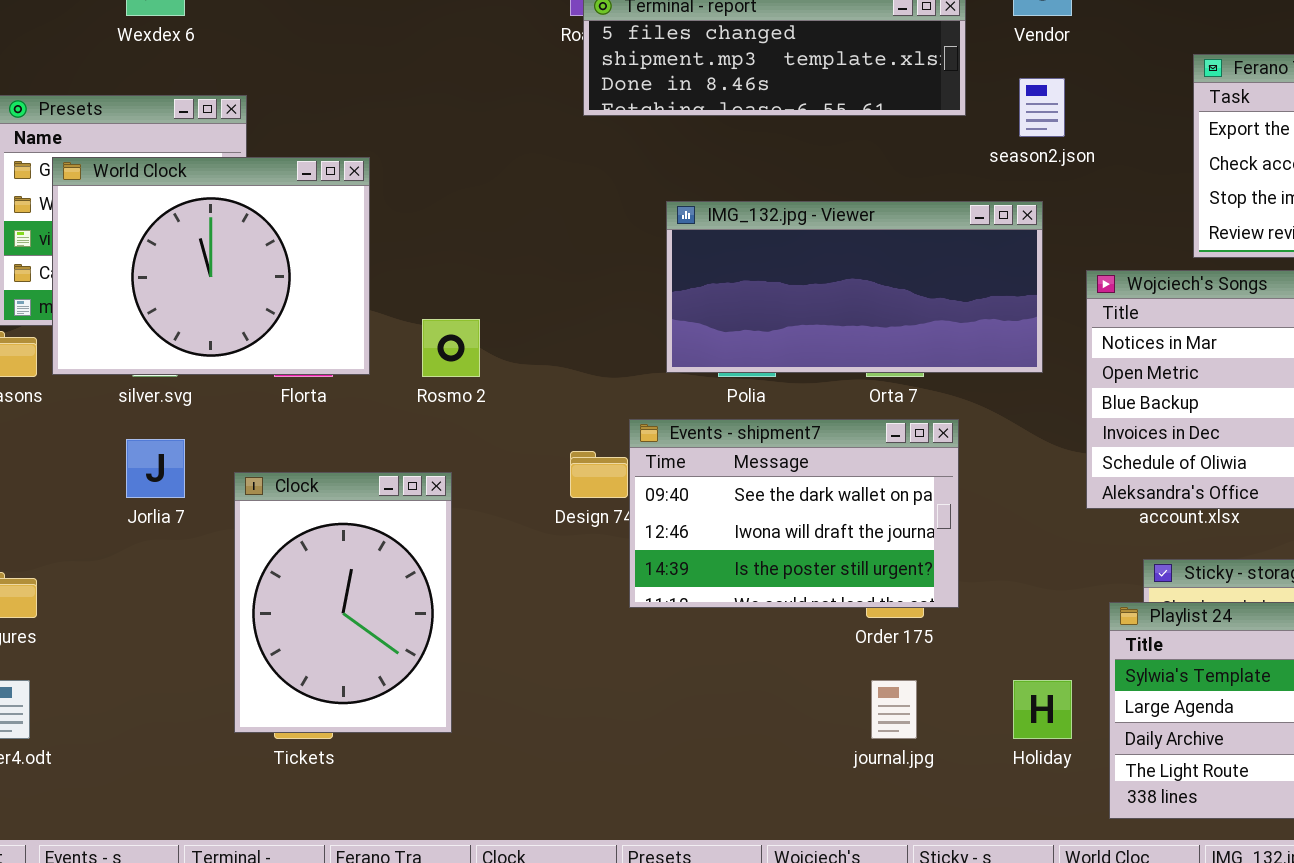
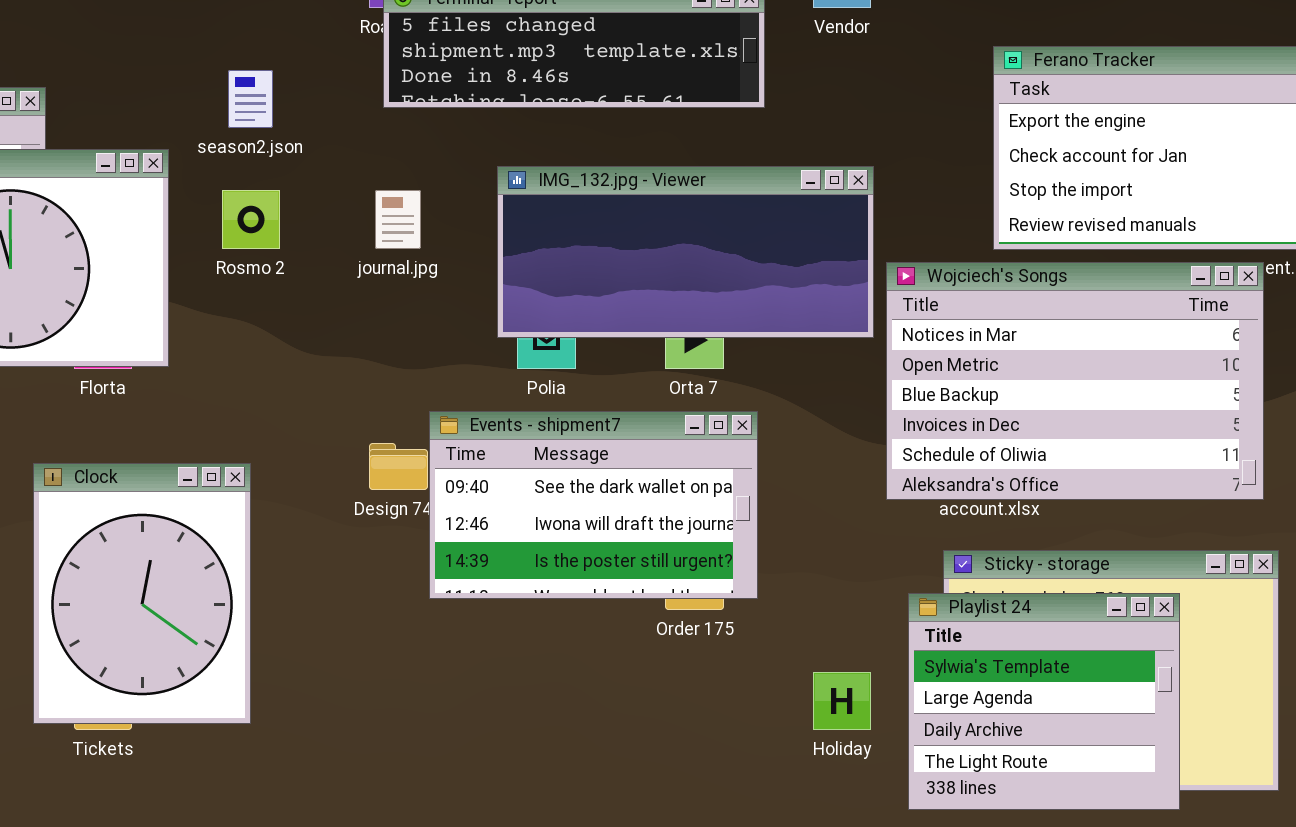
season2.json: [1019,78,1065,137] -> [228,70,273,128], moved
IMG_132.jpg - Viewer: [666,201,1043,373] -> [497,166,874,338], moved
Rosmo 2: [422,319,480,377] -> [222,190,280,249], moved
journal.jpg: [871,680,917,739] -> [375,190,421,249], moved

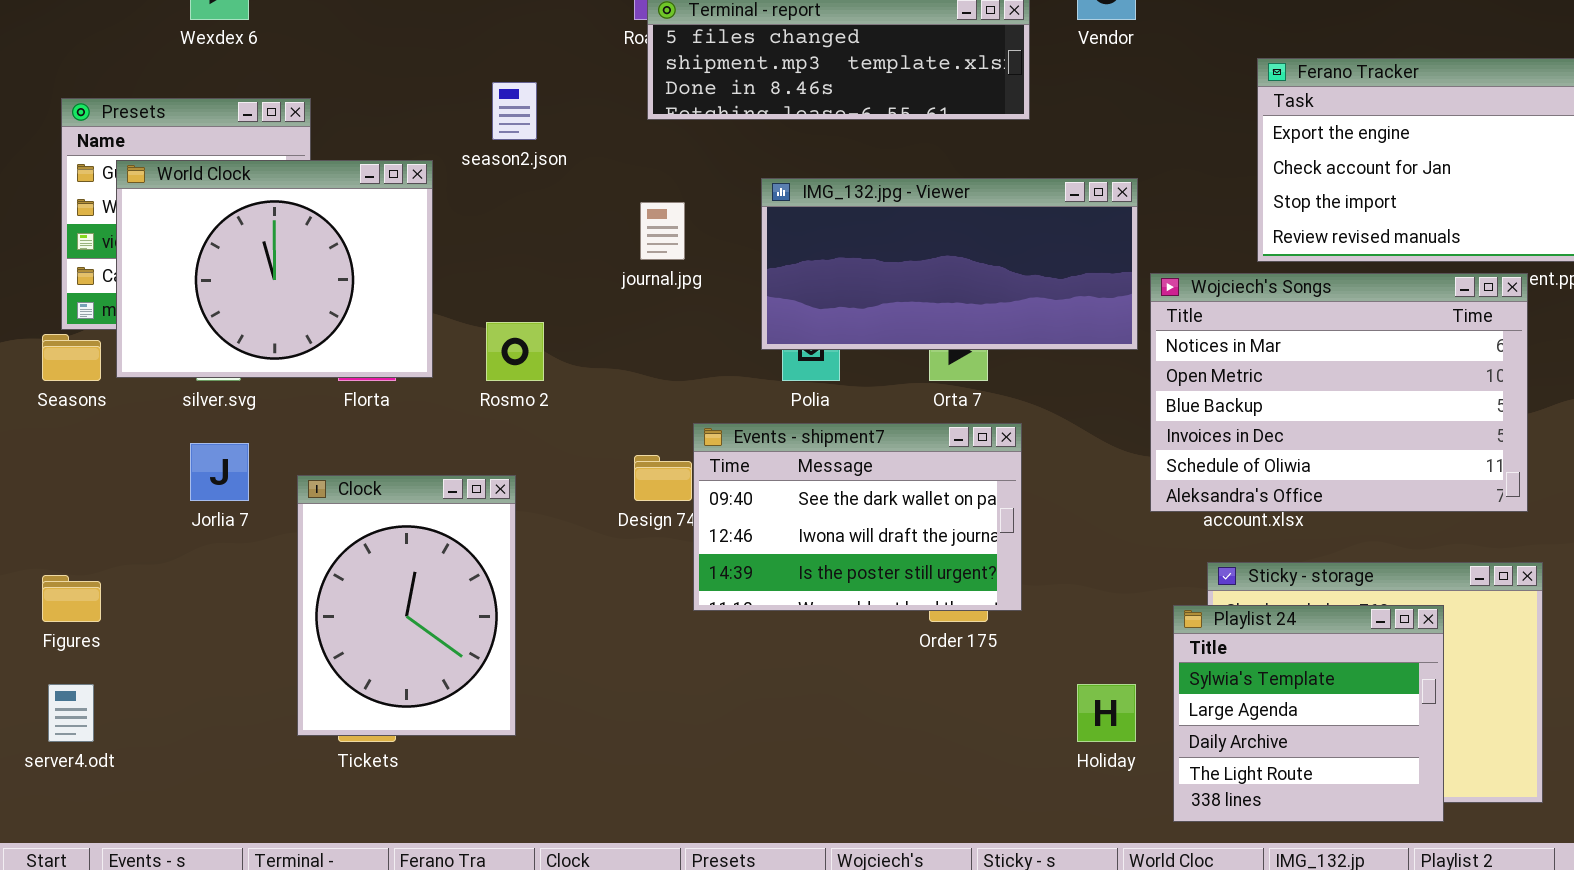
Rosmo 2: [222,190,280,249] -> [486,322,544,381], moved

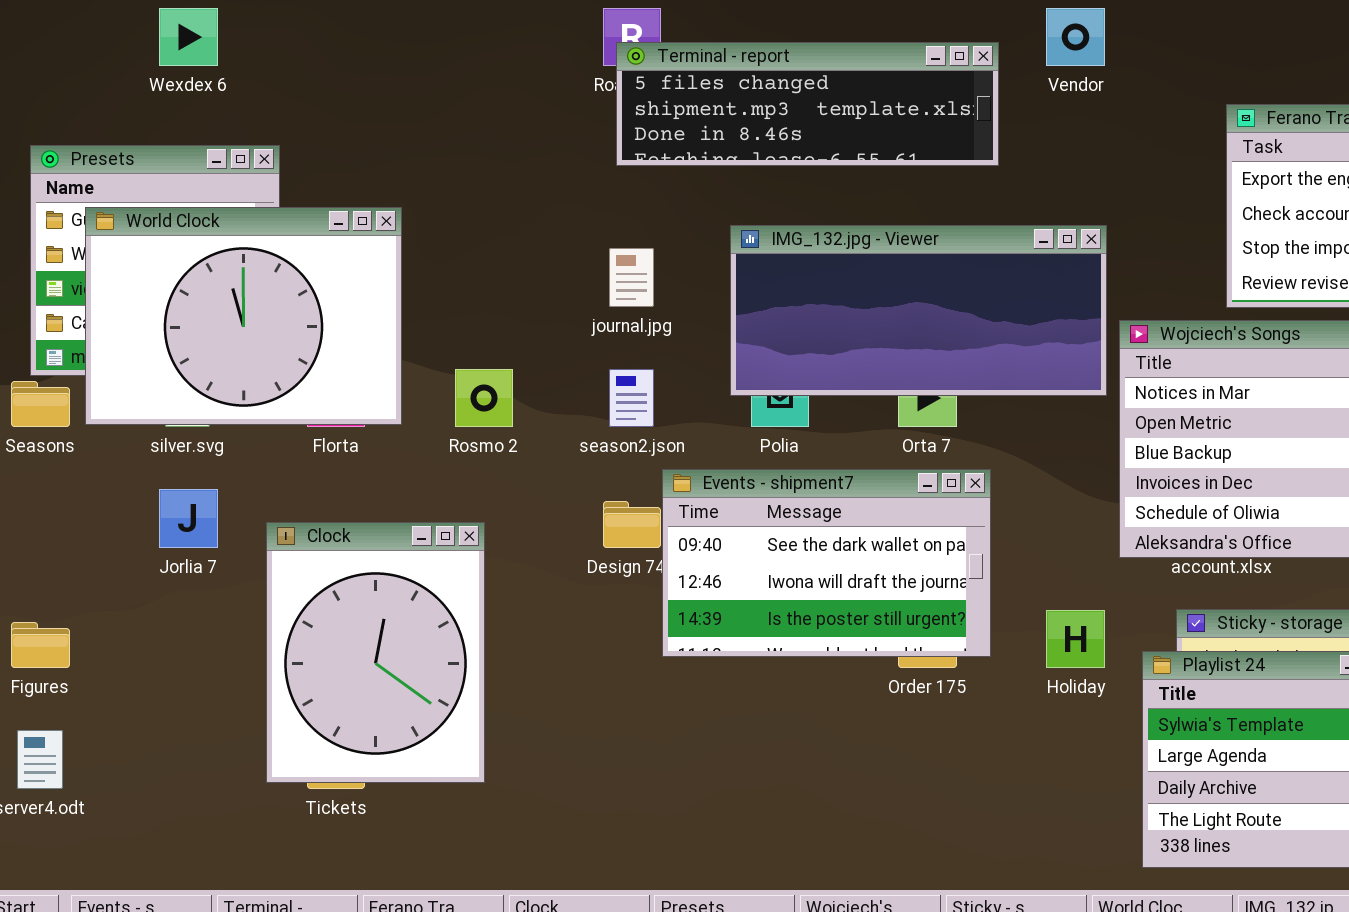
season2.json: [492,82,537,140] -> [609,369,654,427], moved
Holiday: [1077,684,1136,742] -> [1046,610,1105,668], moved

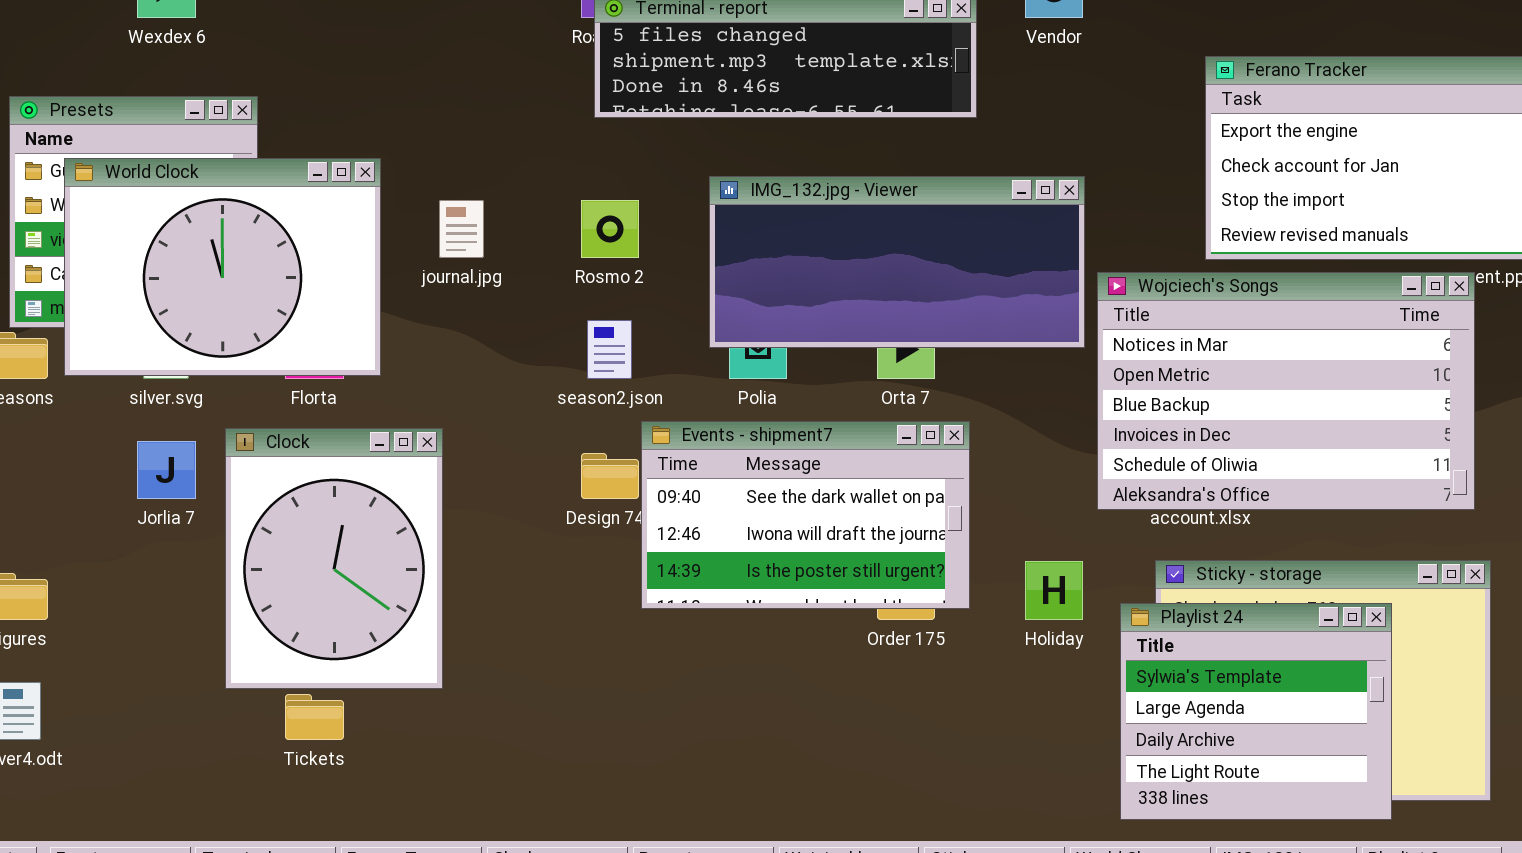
journal.jpg: [609,248,654,307] -> [439,200,484,258], moved
Rosmo 2: [455,369,513,427] -> [581,200,639,258], moved
Clock: [266,522,485,783] -> [225,428,443,689], moved

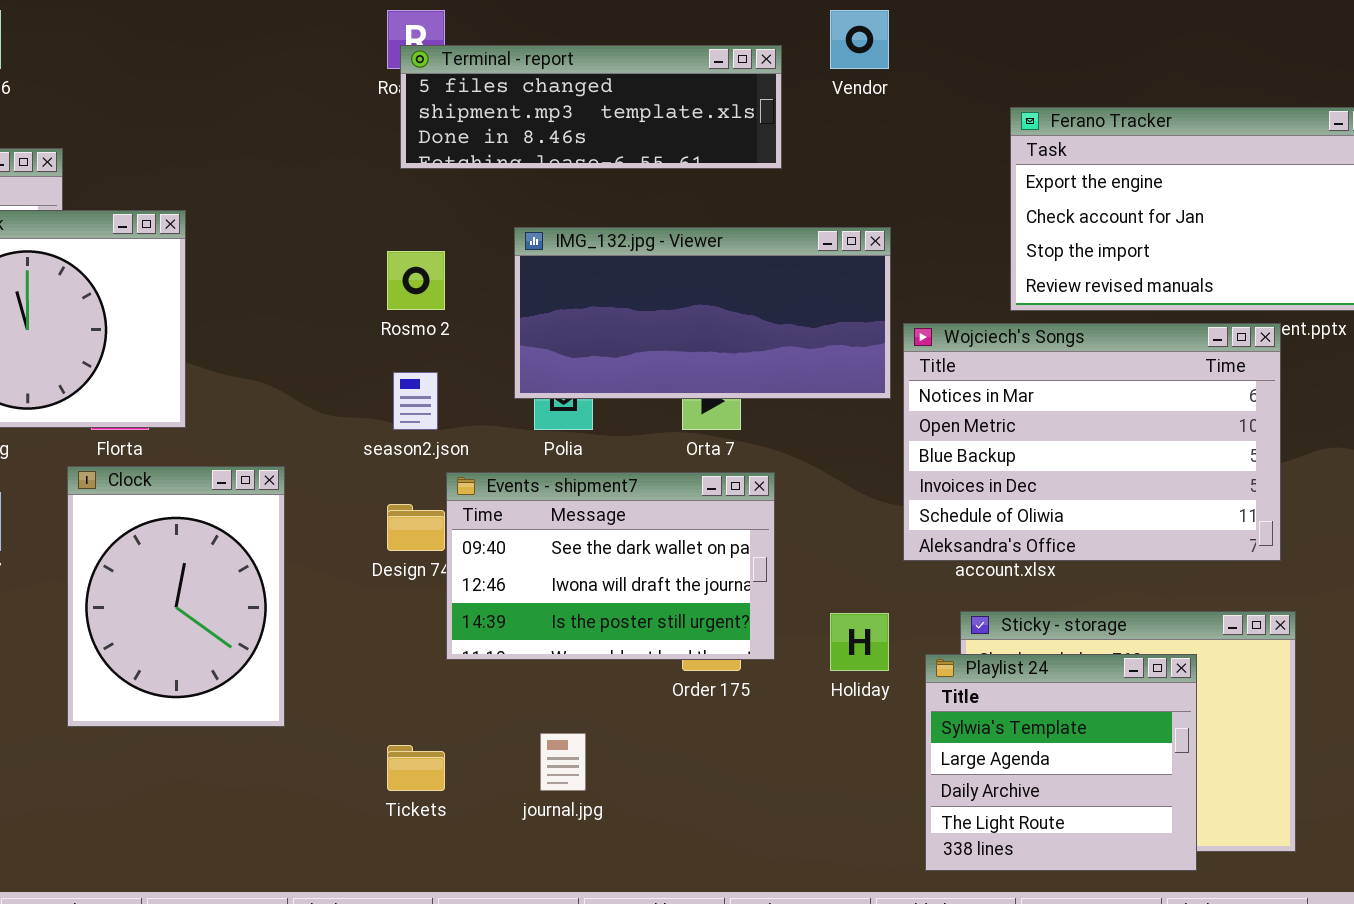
journal.jpg: [439,200,484,258] -> [540,733,586,791], moved
Clock: [225,428,443,689] -> [67,466,285,727], moved
Tickets: [285,694,344,740] -> [387,745,445,791], moved

